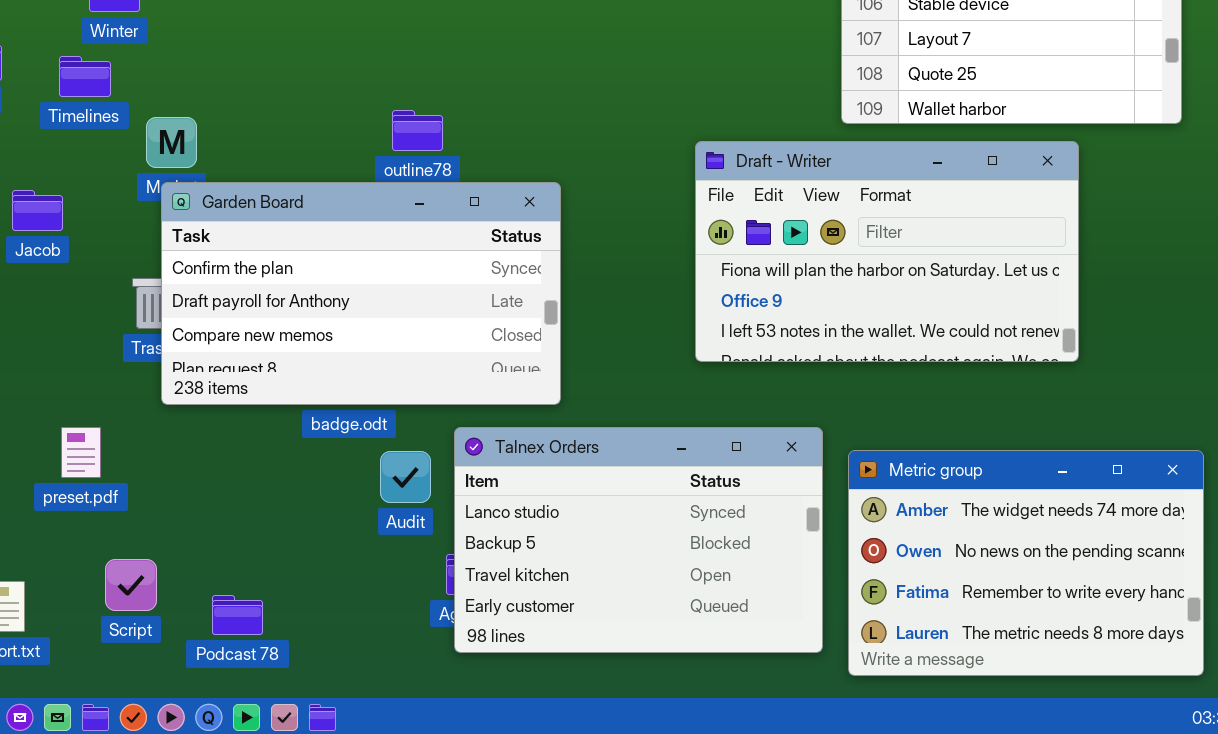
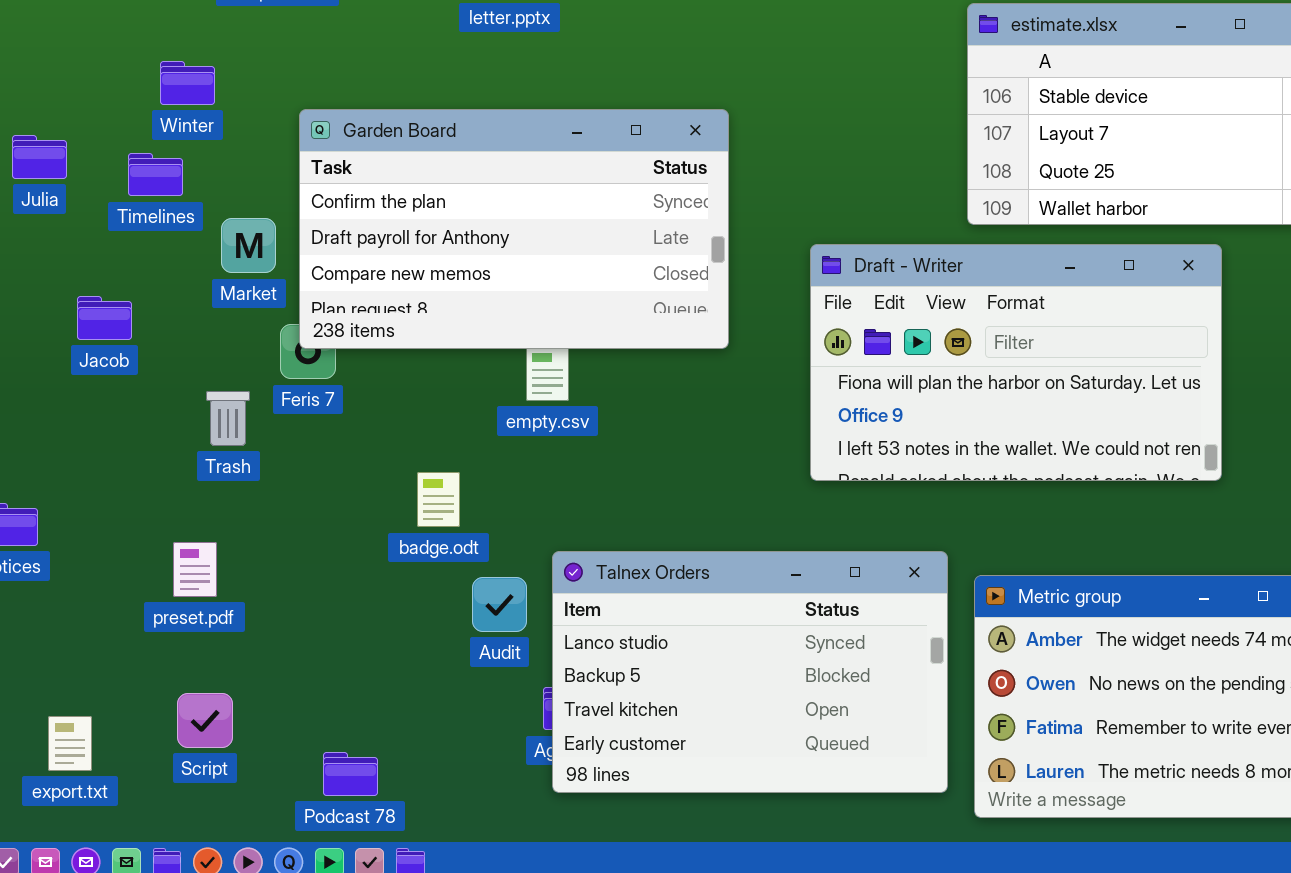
Garden Board: [161,182,561,405] -> [299,109,729,349], moved
preset.pdf: [61,427,101,478] -> [173,542,217,597], moved
Podcast 78: [212,595,263,635] -> [323,752,378,796], moved

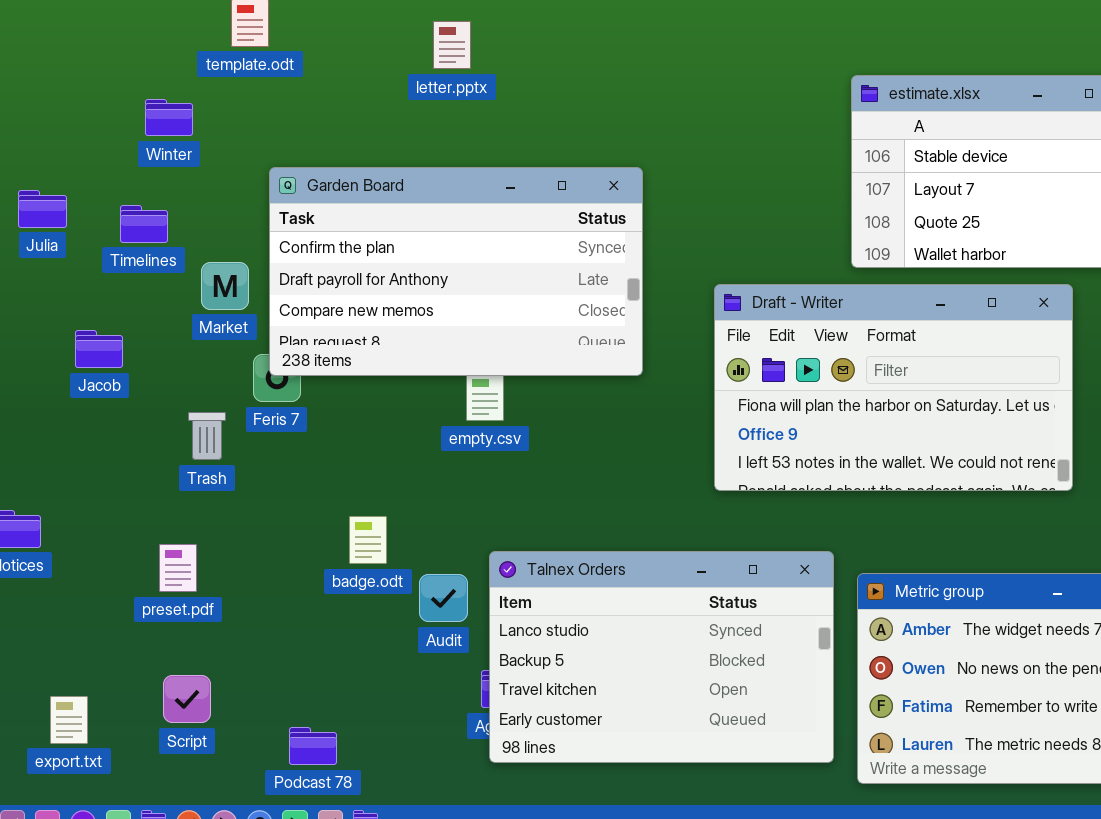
Winter: [160,61,215,105] -> [145,99,193,136], moved
badge.odt: [417,472,460,527] -> [349,516,387,564], moved

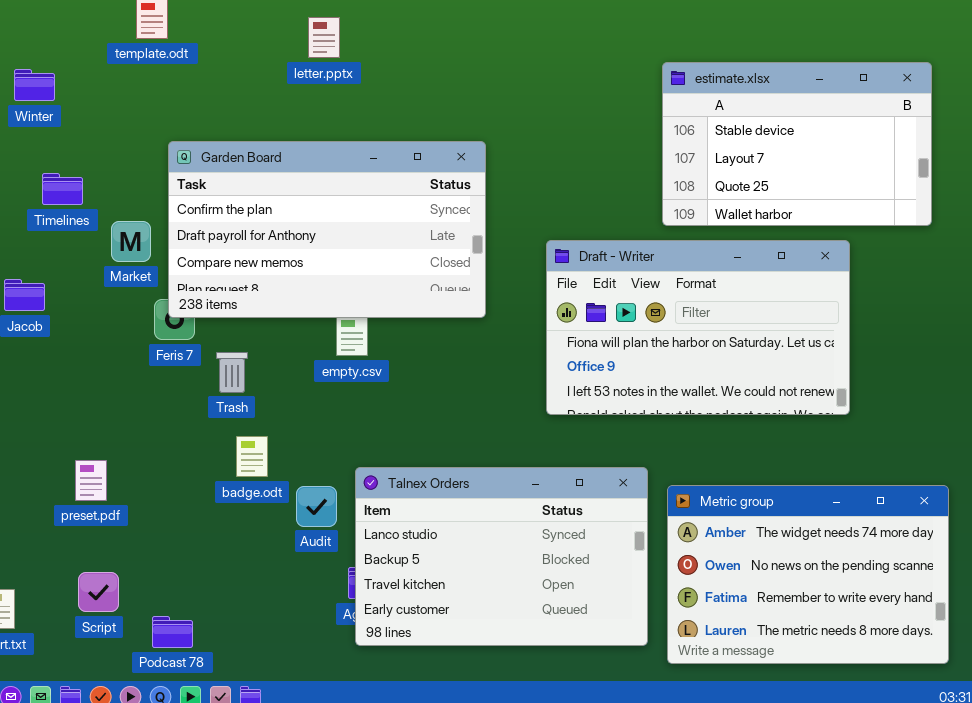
Winter: [145,99,193,136] -> [14,69,55,101], moved
Trash: [188,412,226,460] -> [216,352,248,393], moved
Podcast 78: [289,727,337,765] -> [152,616,193,648], moved

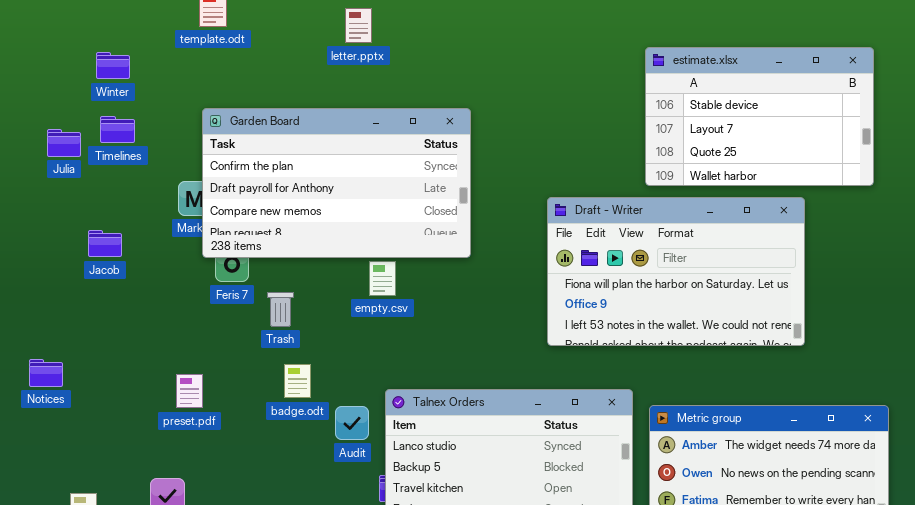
Garden Board: [168,141,486,318] -> [202,108,471,258], moved
Timelines: [42,173,83,205] -> [100,116,135,143], moved
preset.pdf: [75,460,107,501] -> [176,374,203,408], moved

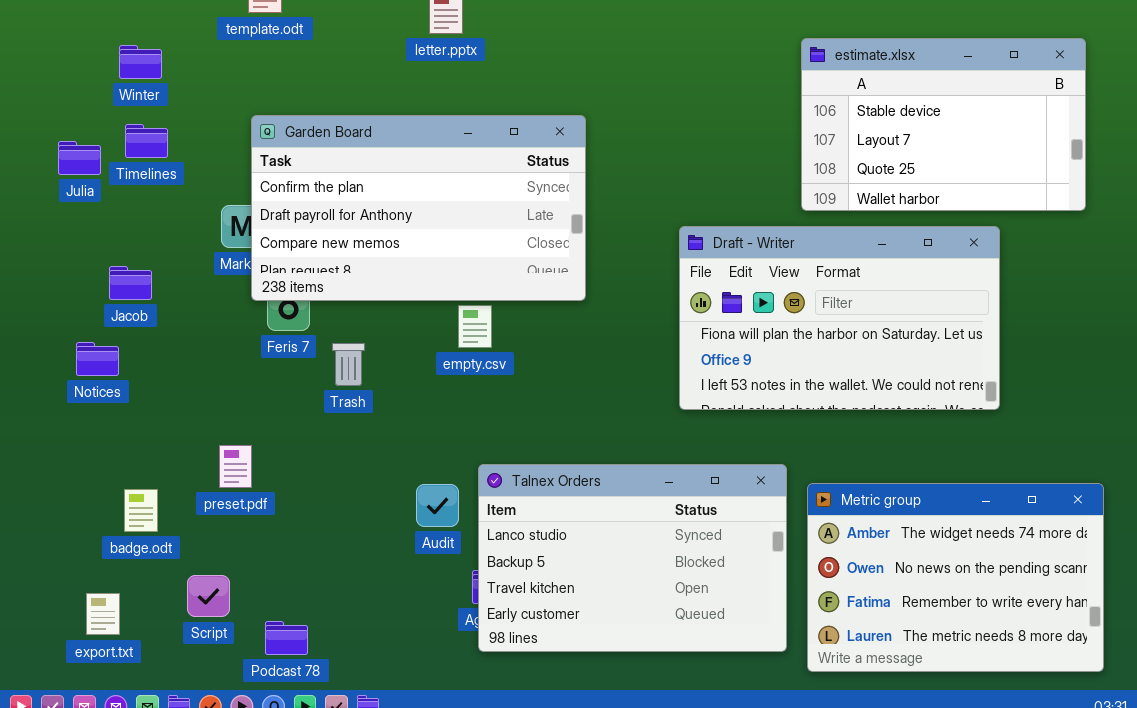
Notices: [29,359,63,387] -> [76,342,119,376], moved
badge.odt: [284,364,311,398] -> [124,489,158,532], moved

